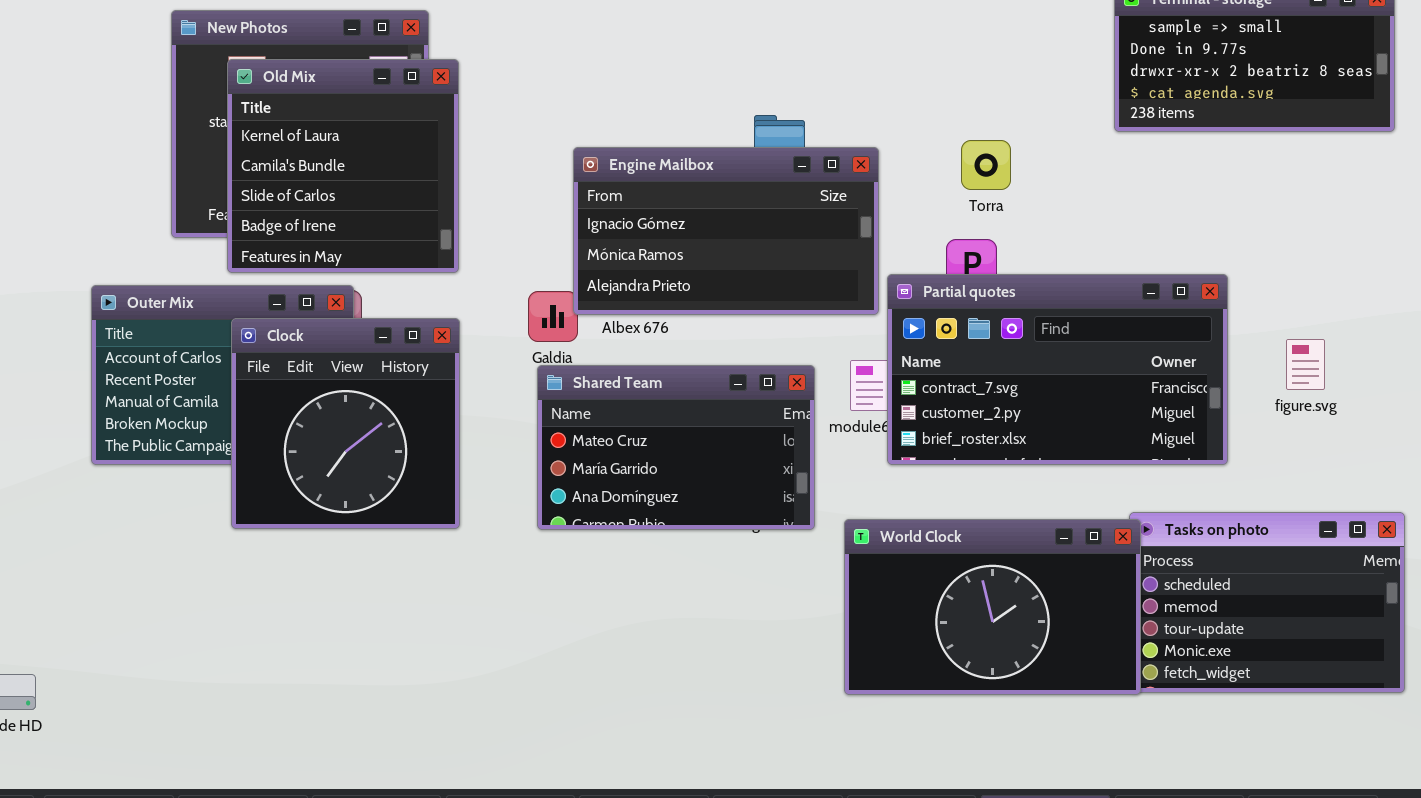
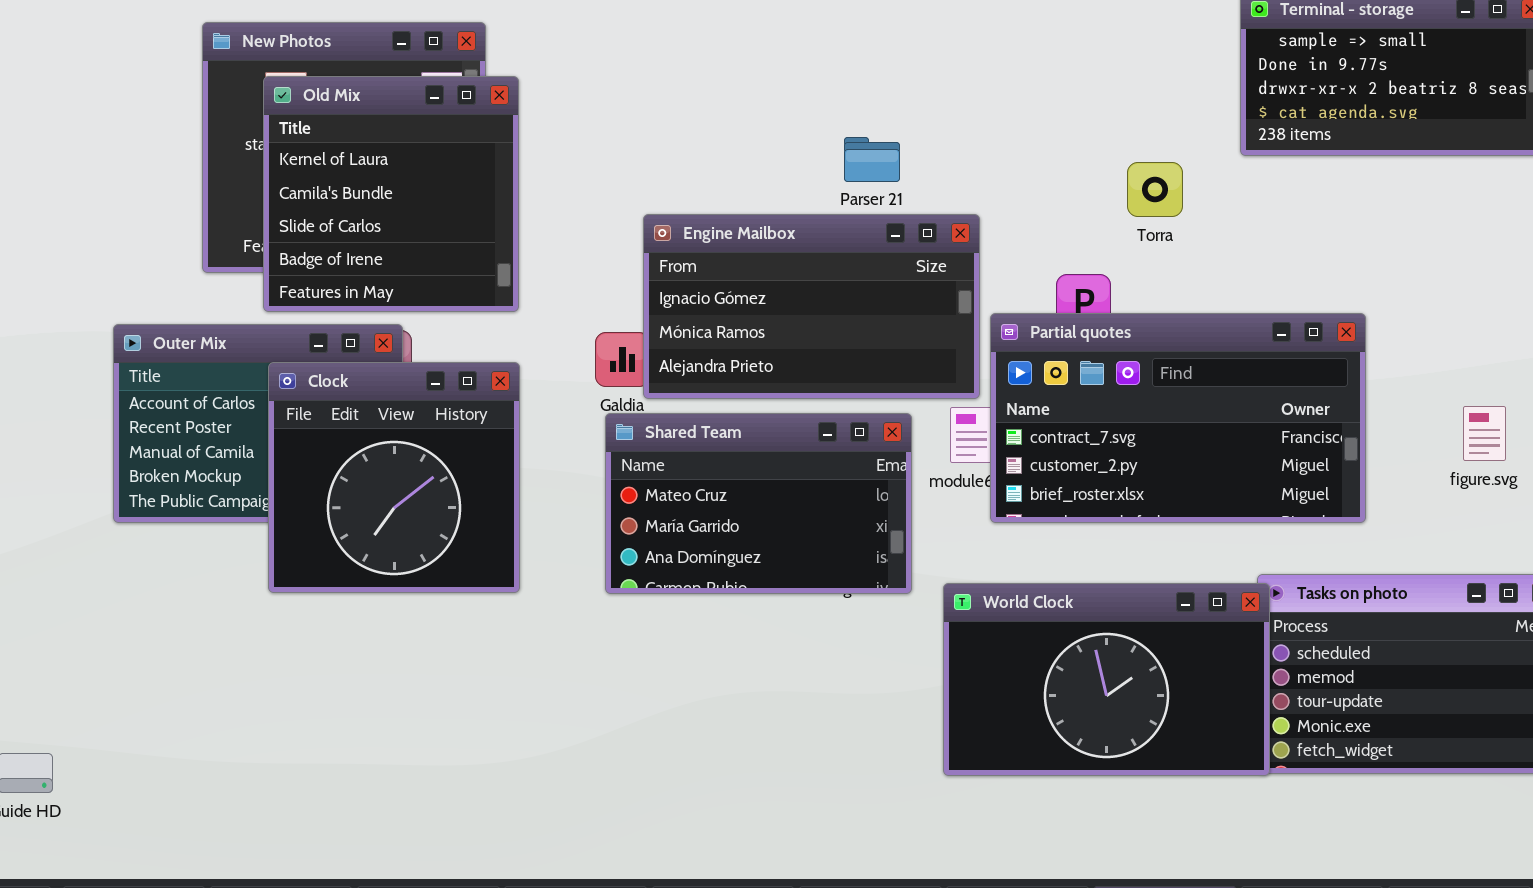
Torra: [961,140,1011,190] -> [1127,162,1183,217], moved
Engine Mailbox: [573,147,879,315] -> [643,214,980,399], moved
figure.svg: [1286,339,1325,390] -> [1463,406,1506,461], moved

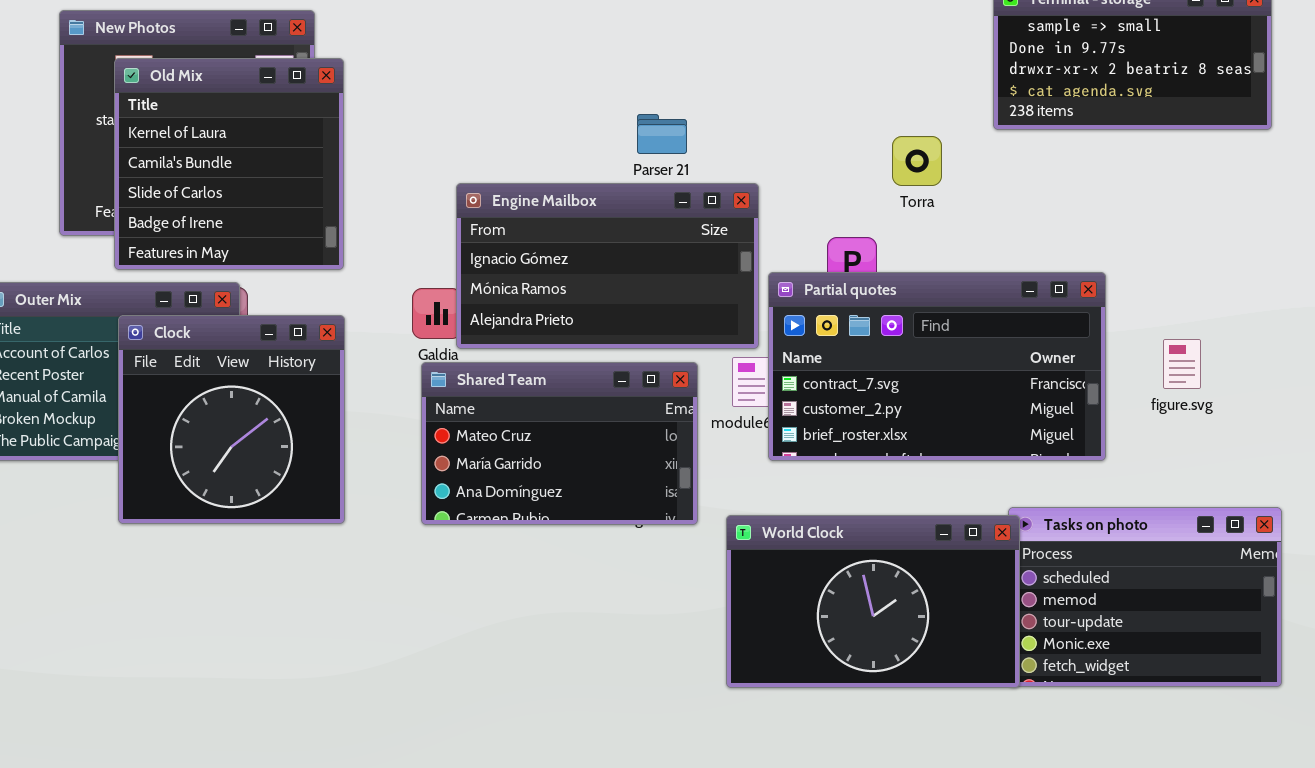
figure.svg: [1463,406,1506,461] -> [1163,339,1201,389], moved

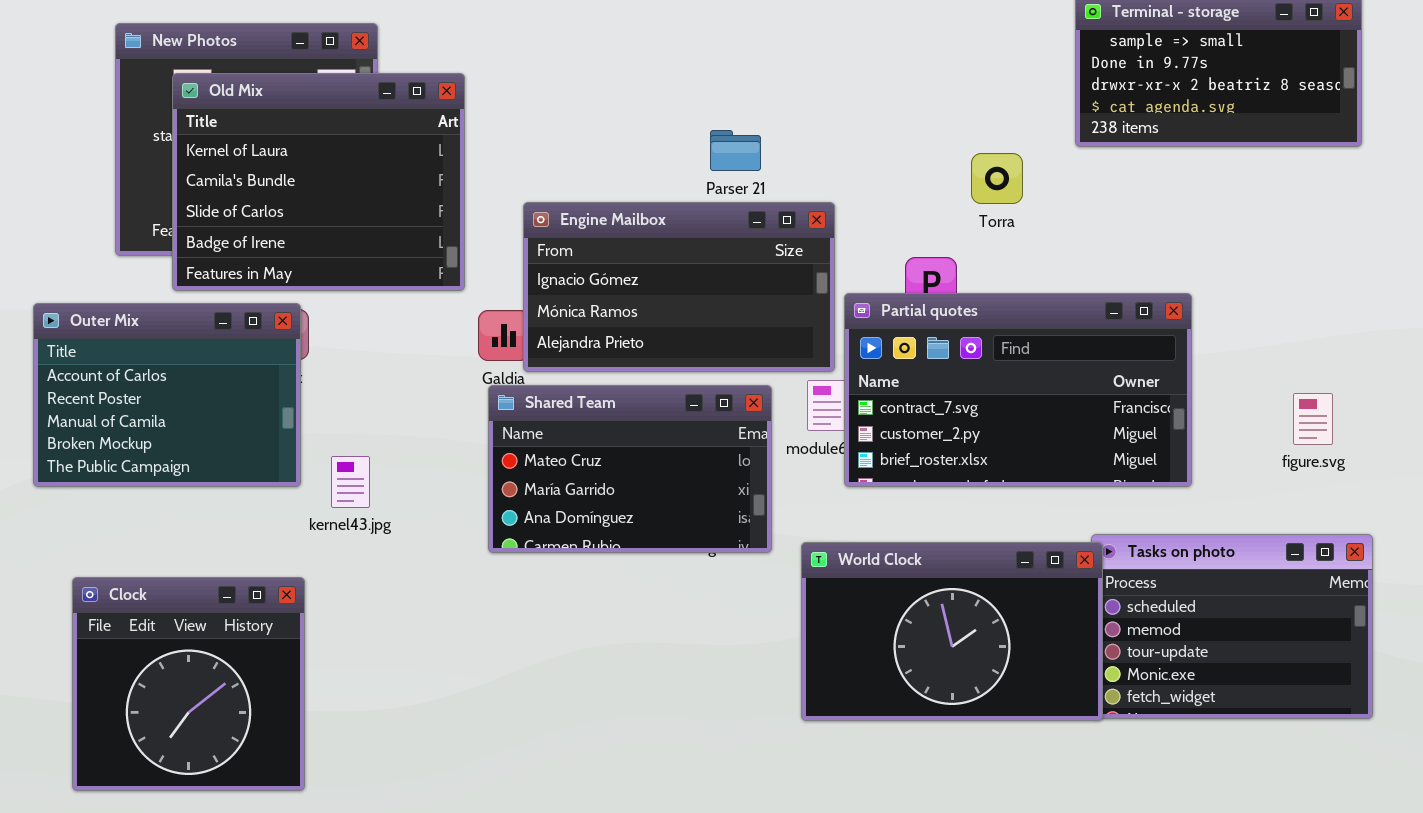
Old Mix: [114,58,344,270] -> [172,73,465,291], resized
Clock: [118,315,345,524] -> [72,577,305,791], moved
figure.svg: [1163,339,1201,389] -> [1293,393,1333,445], moved

